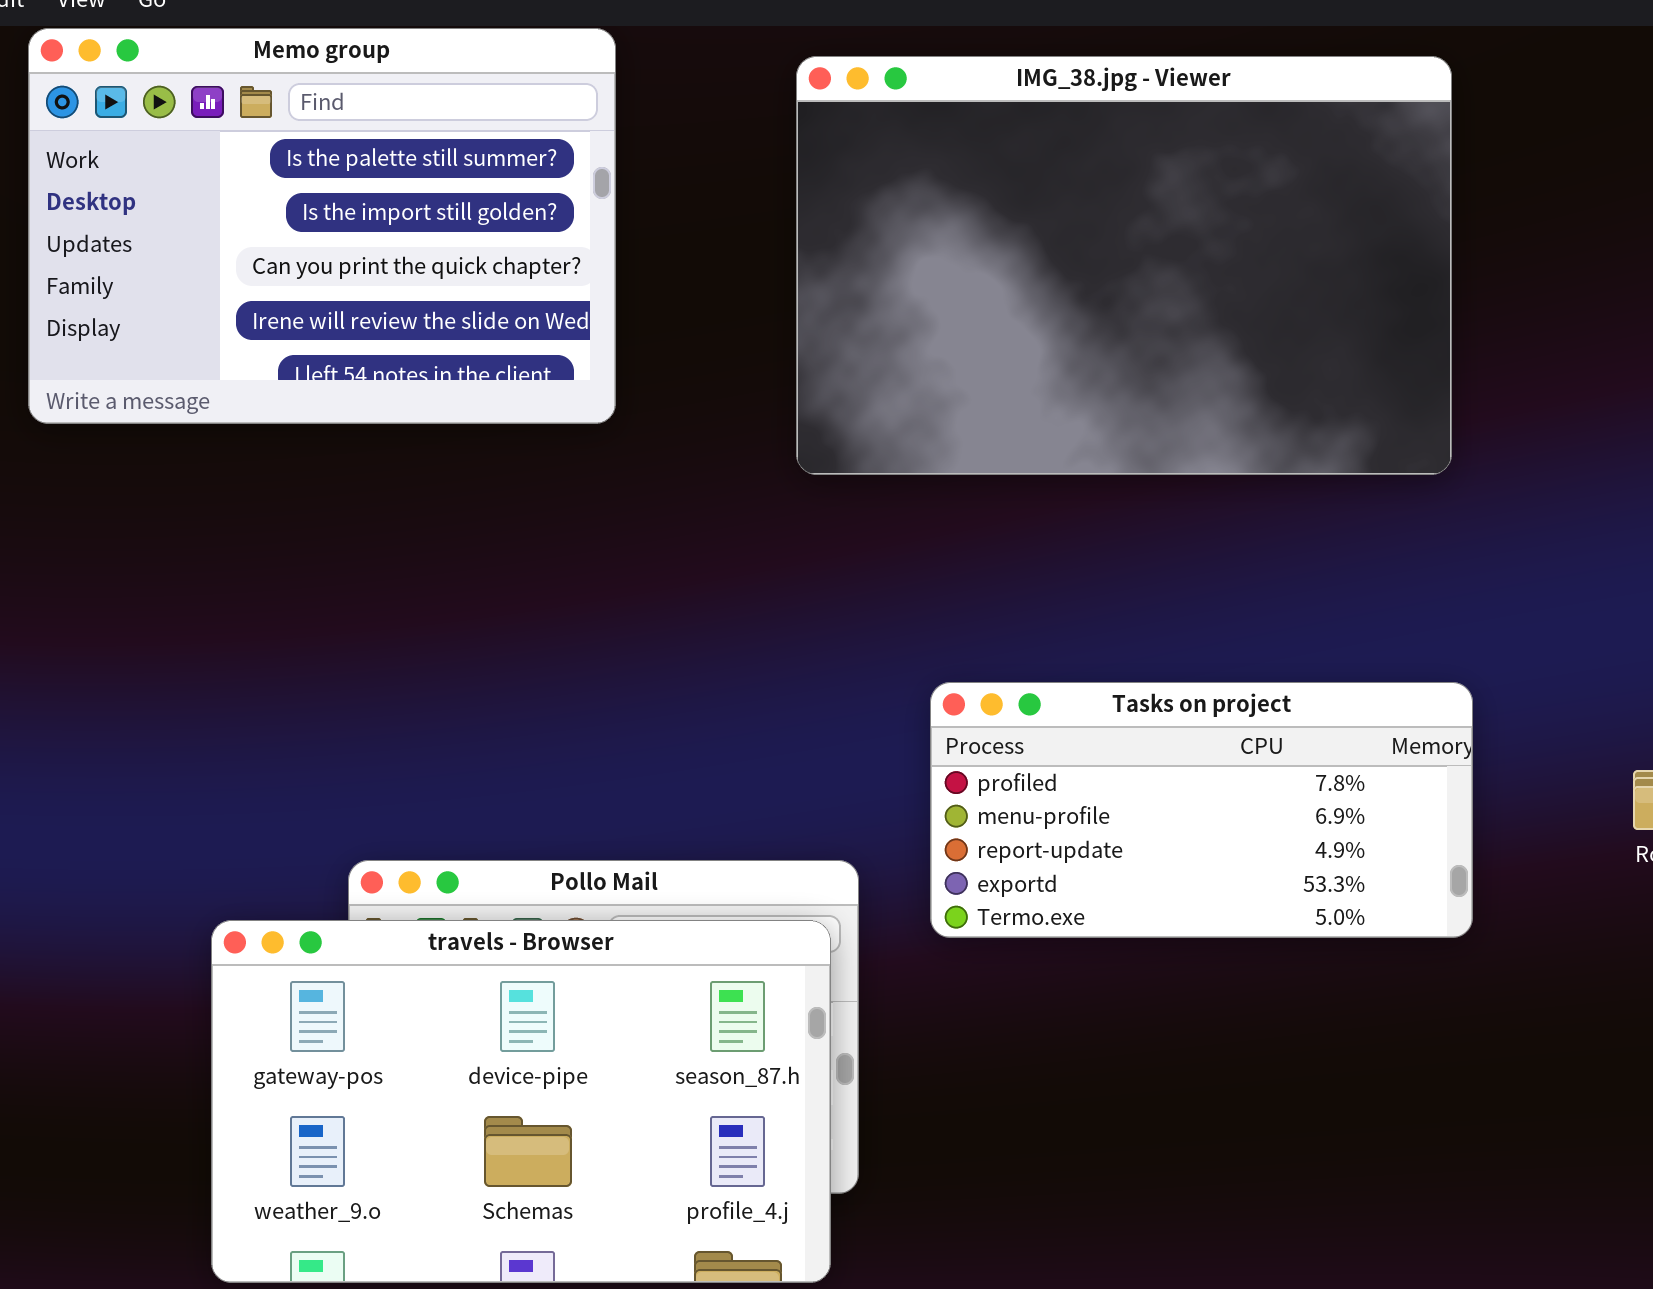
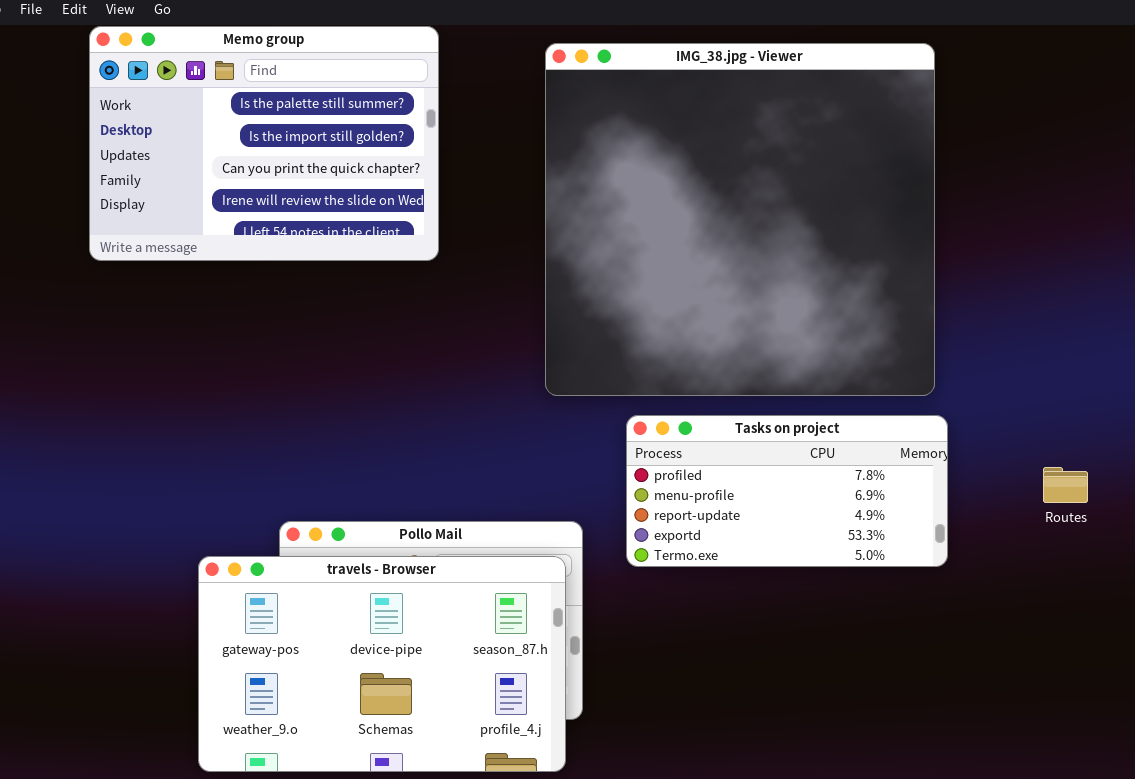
IMG_38.jpg - Viewer: [796,56,1452,475] -> [545,43,935,396], resized

